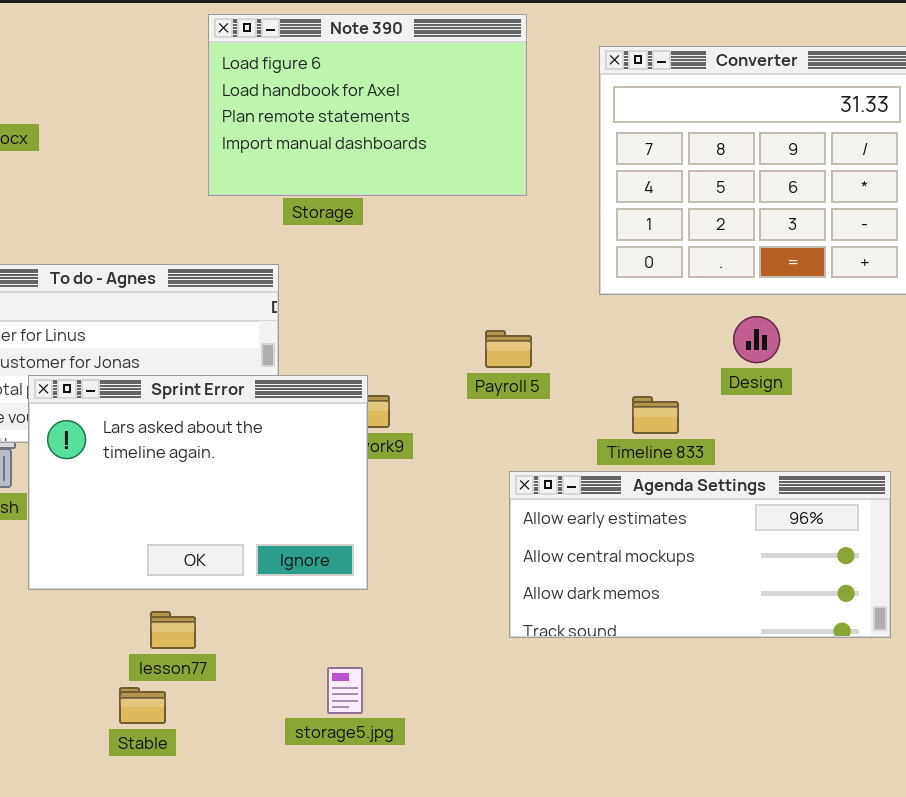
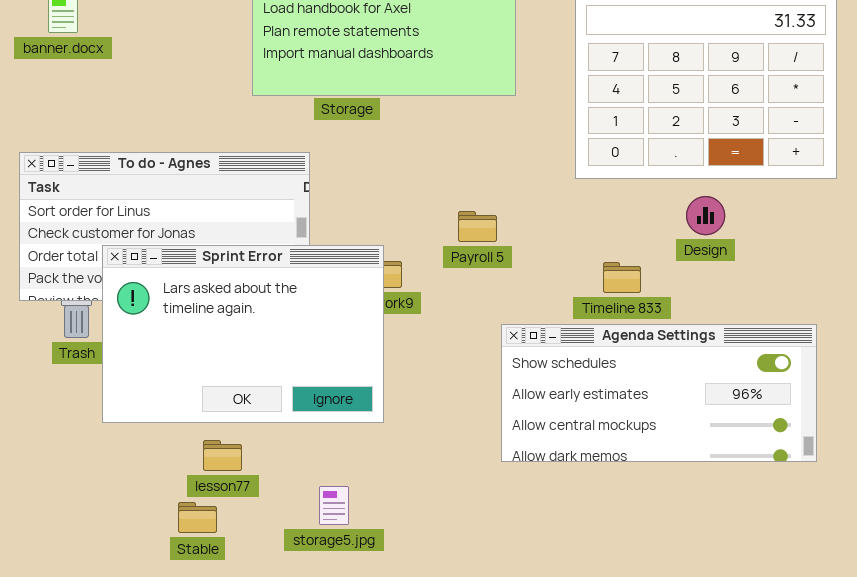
Payroll 5: [485,330,532,368] -> [458,211,497,242], moved
Agenda Settings: [509,471,891,638] -> [501,324,817,462], scrolled up 1 row
storage5.jpg: [327,667,363,714] -> [319,486,349,525], moved

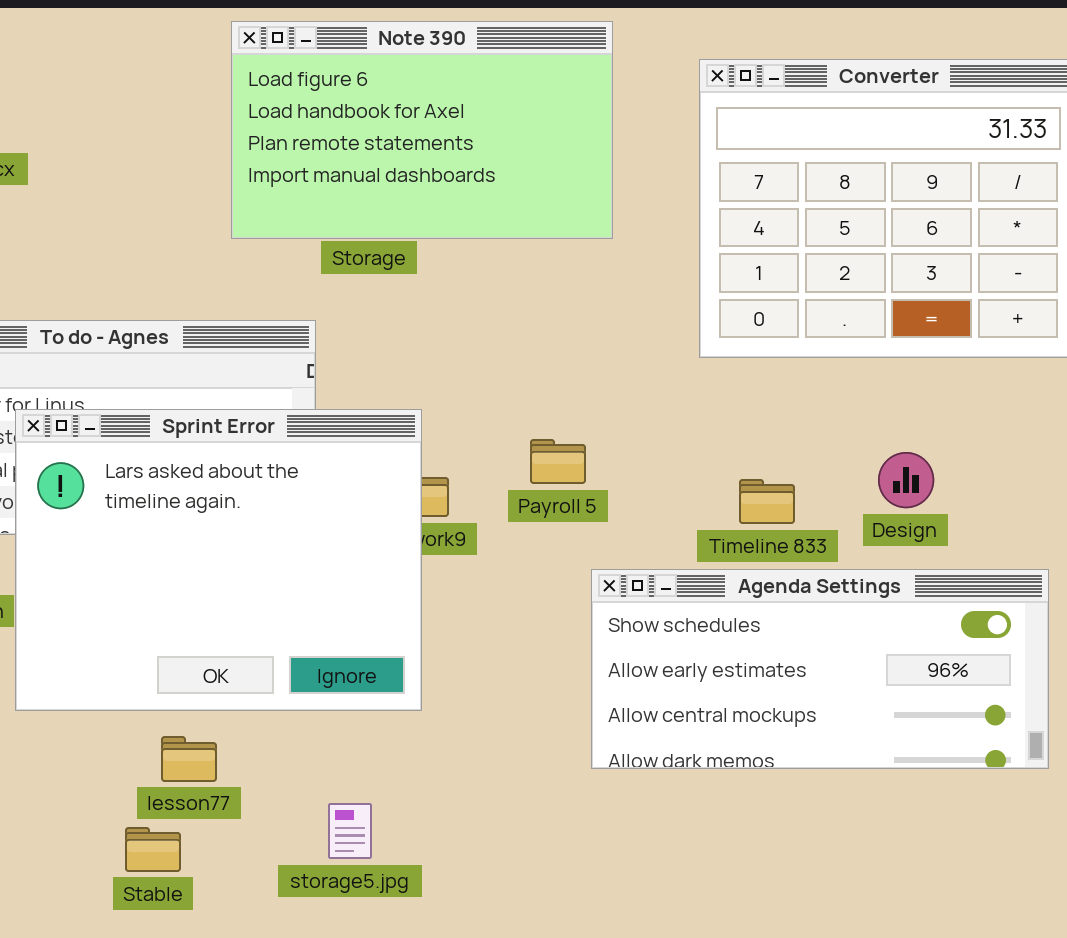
Design: [686,196,725,235] -> [878,452,934,508], moved
Payroll 5: [458,211,497,242] -> [530,439,586,484], moved
Sprint Error: [102,245,384,423] -> [15,409,422,711], resized

